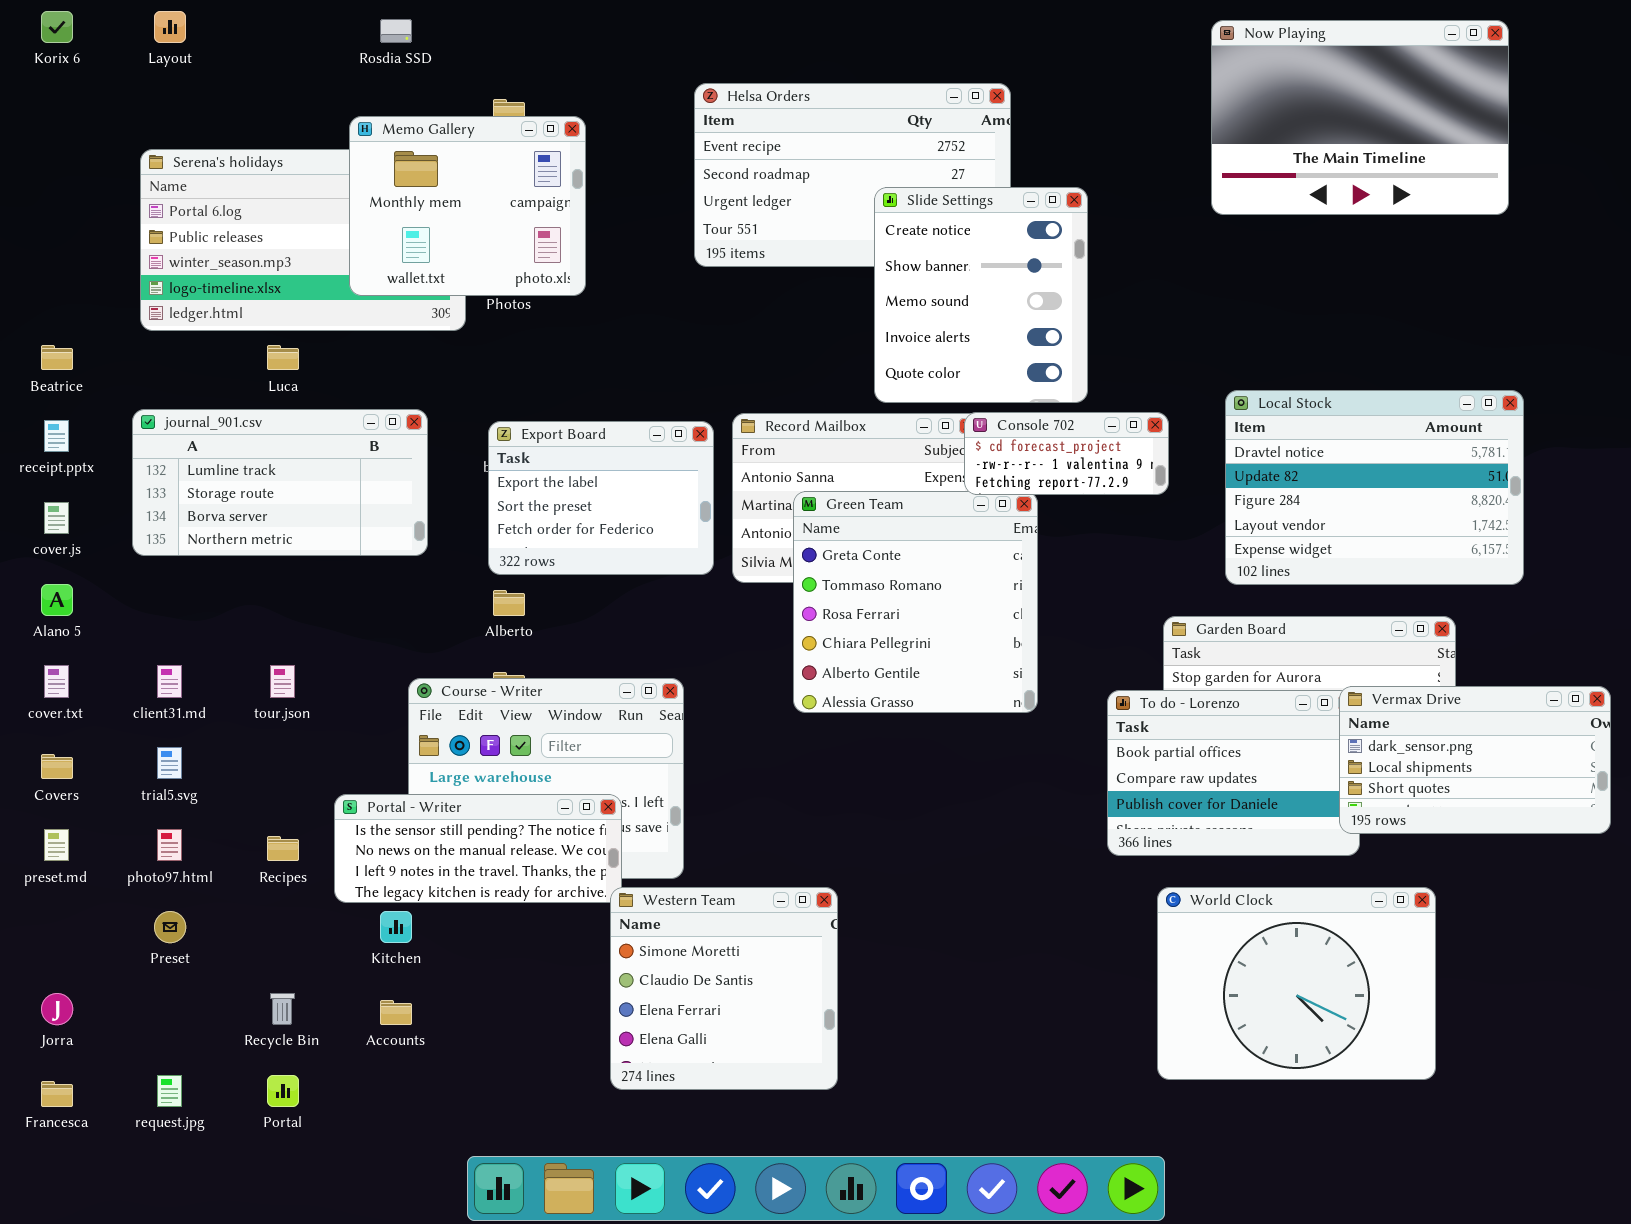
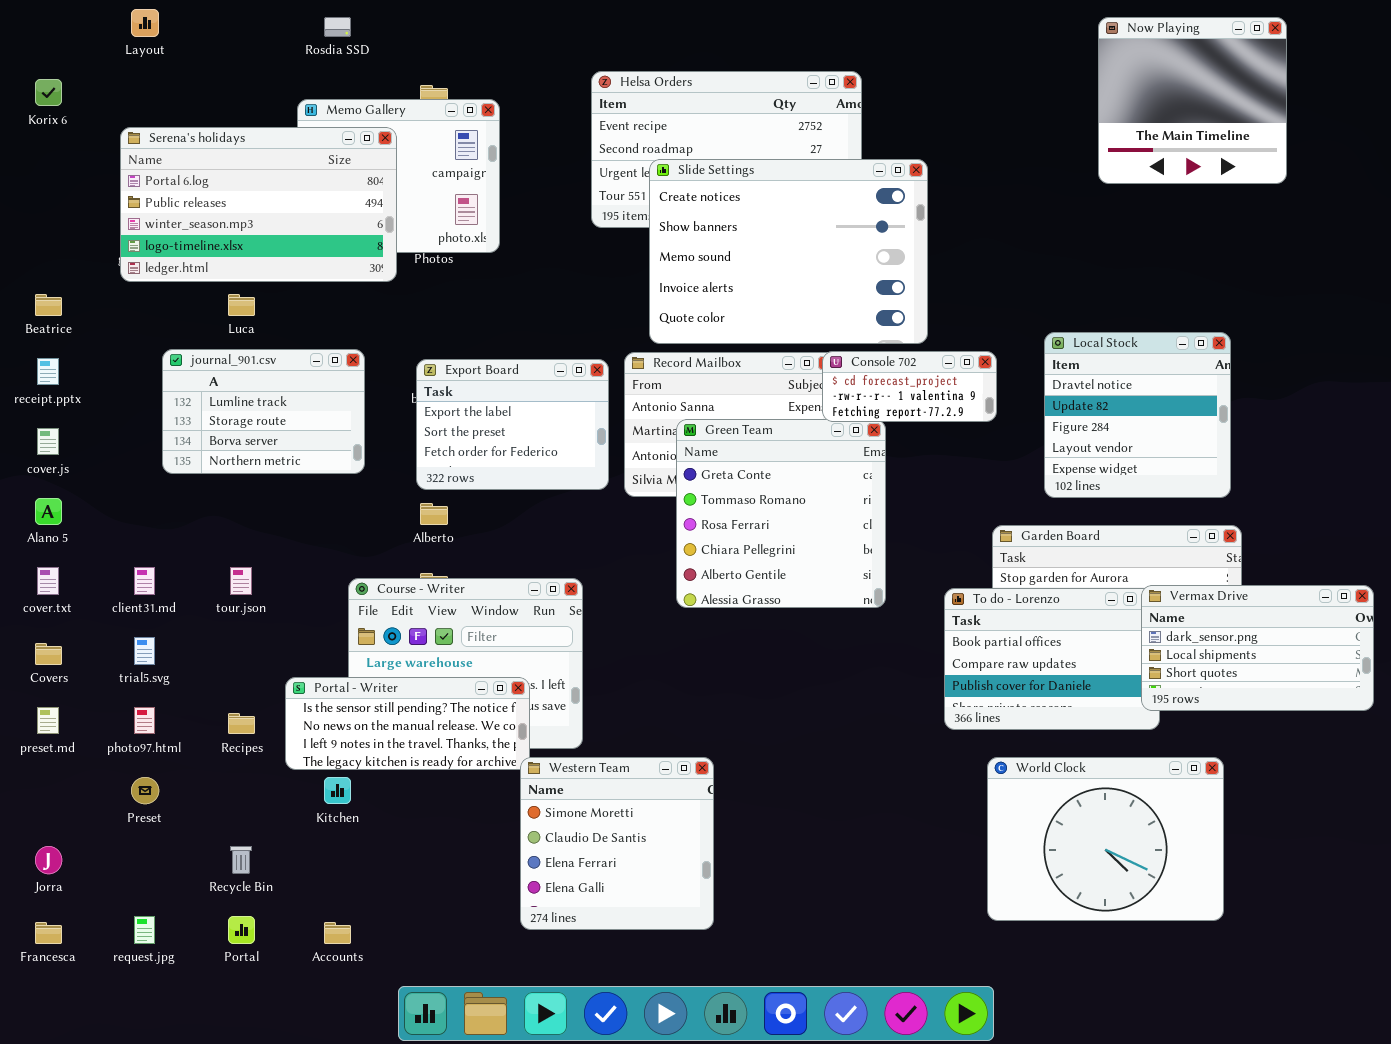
Korix 6: [41,11,73,43] -> [35,79,62,106], moved
Now Playing: [1211,20,1509,215] -> [1098,17,1287,184], resized
Serena's holidays: [140,149,466,331] -> [120,127,397,282], raised
Slide Settings: [874,187,1088,403] -> [649,159,928,344], resized
Local Stock: [1225,390,1524,585] -> [1044,332,1231,498], resized
journal_901.csv: [132,409,428,556] -> [162,349,365,474], resized
Accounts: [380,1000,412,1025] -> [324,922,351,944], moved

